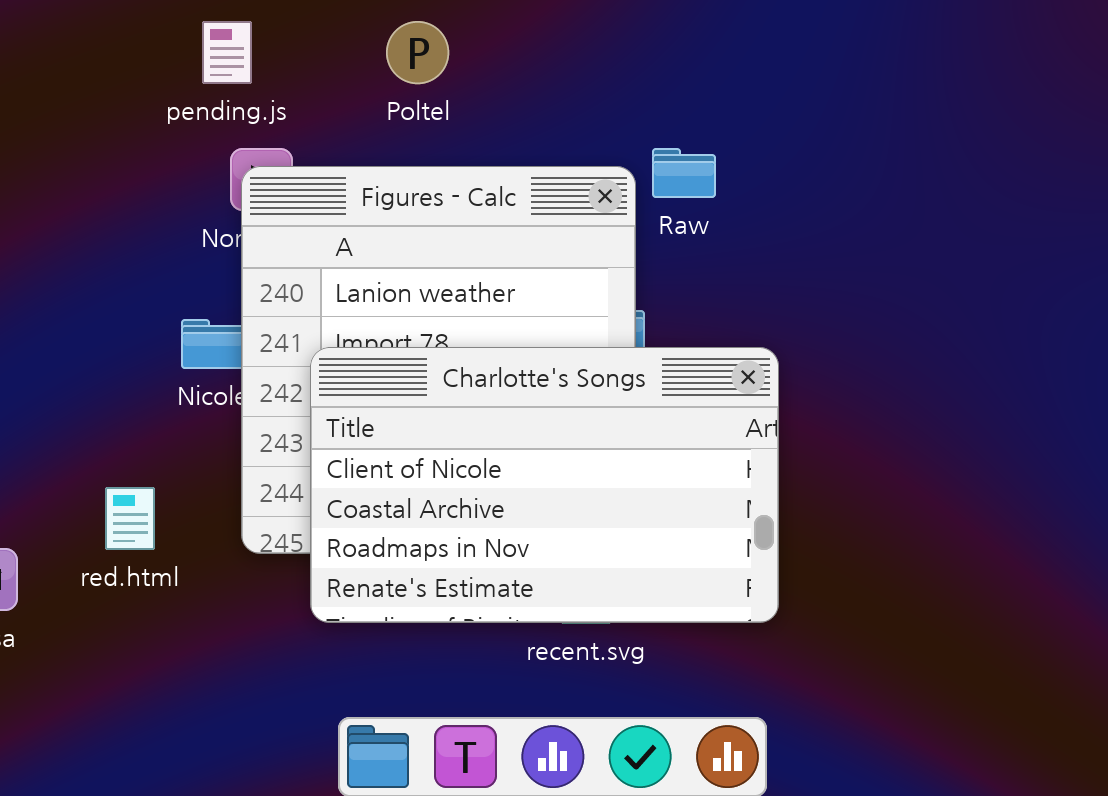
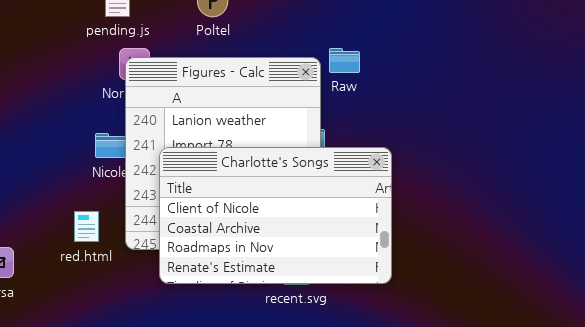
red.html: [105,487,155,550] -> [74,211,99,242], moved

